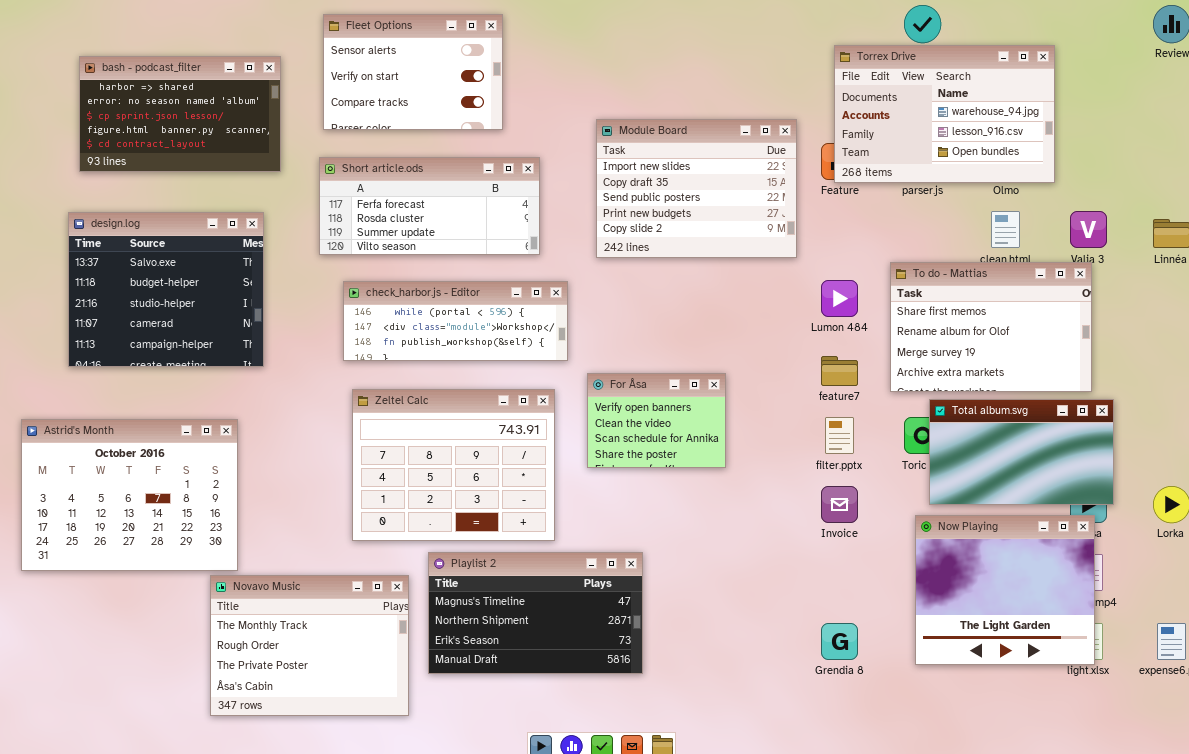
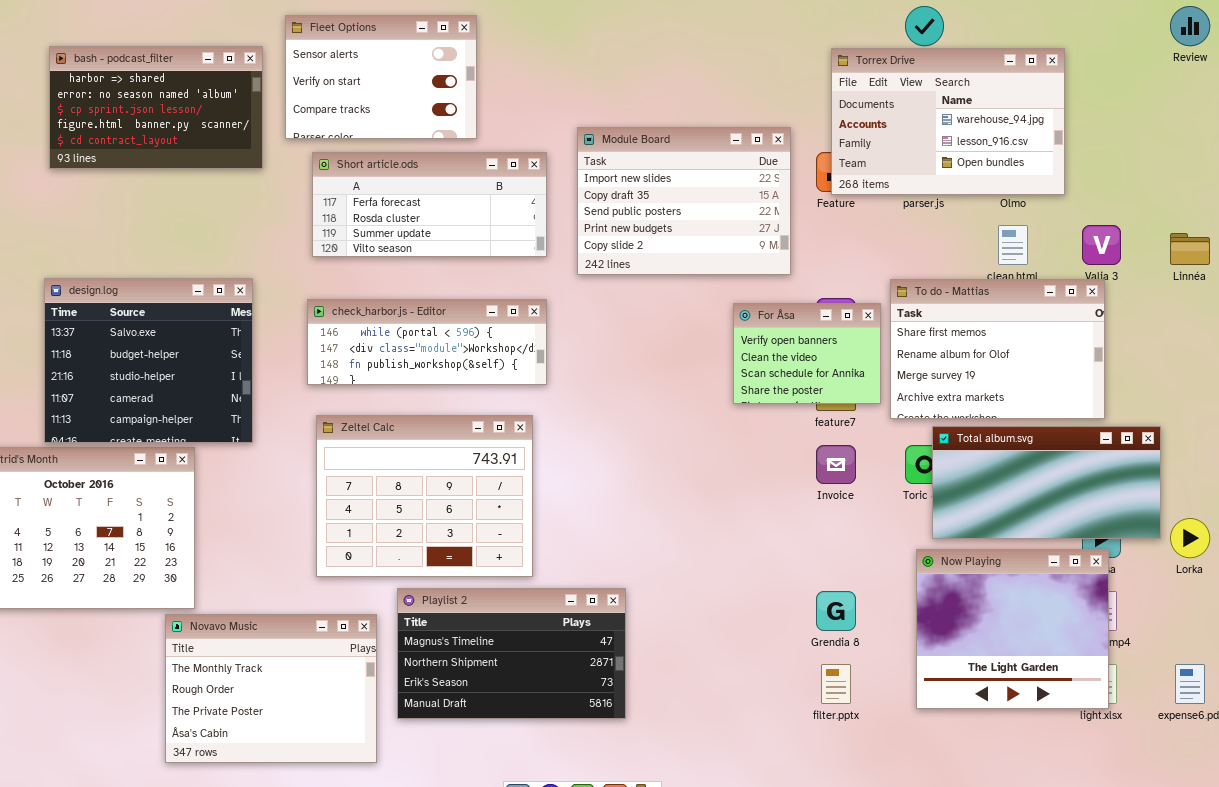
bash - podcast_filter: [79,56,281,172] -> [49,46,263,169], moved
Short article.ods: [319,157,540,255] -> [312,152,547,257], moved
design.log: [68,212,264,367] -> [44,278,253,443], moved
For Åsa: [587,373,726,468] -> [733,303,881,404], moved
Total album.svg: [929,399,1114,505] -> [932,426,1161,539], resized
filter.pptx: [825,417,854,454] -> [821,664,851,704], moved
Invoice: [821,486,858,523] -> [816,445,856,484], moved
Grendia 8: [821,623,858,660] -> [816,591,856,631], moved

